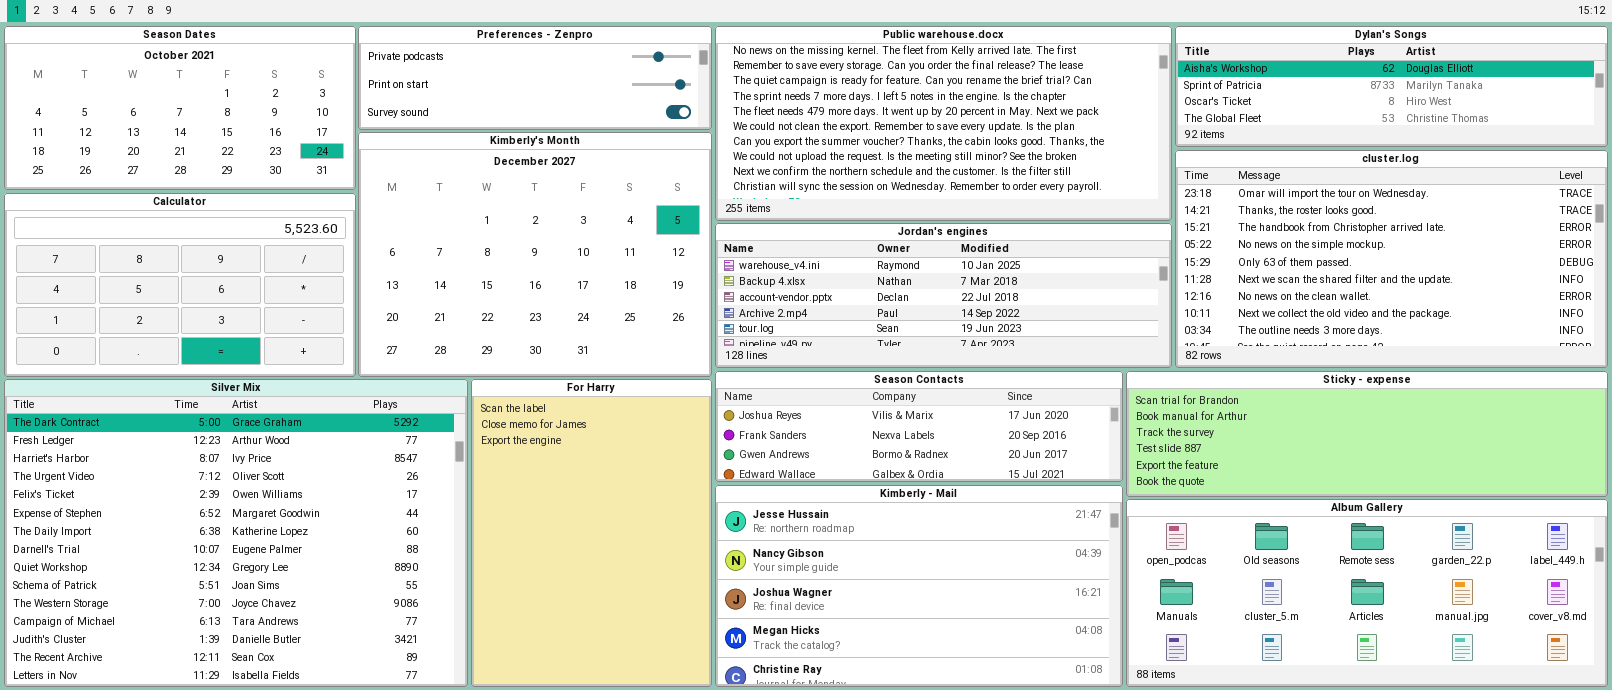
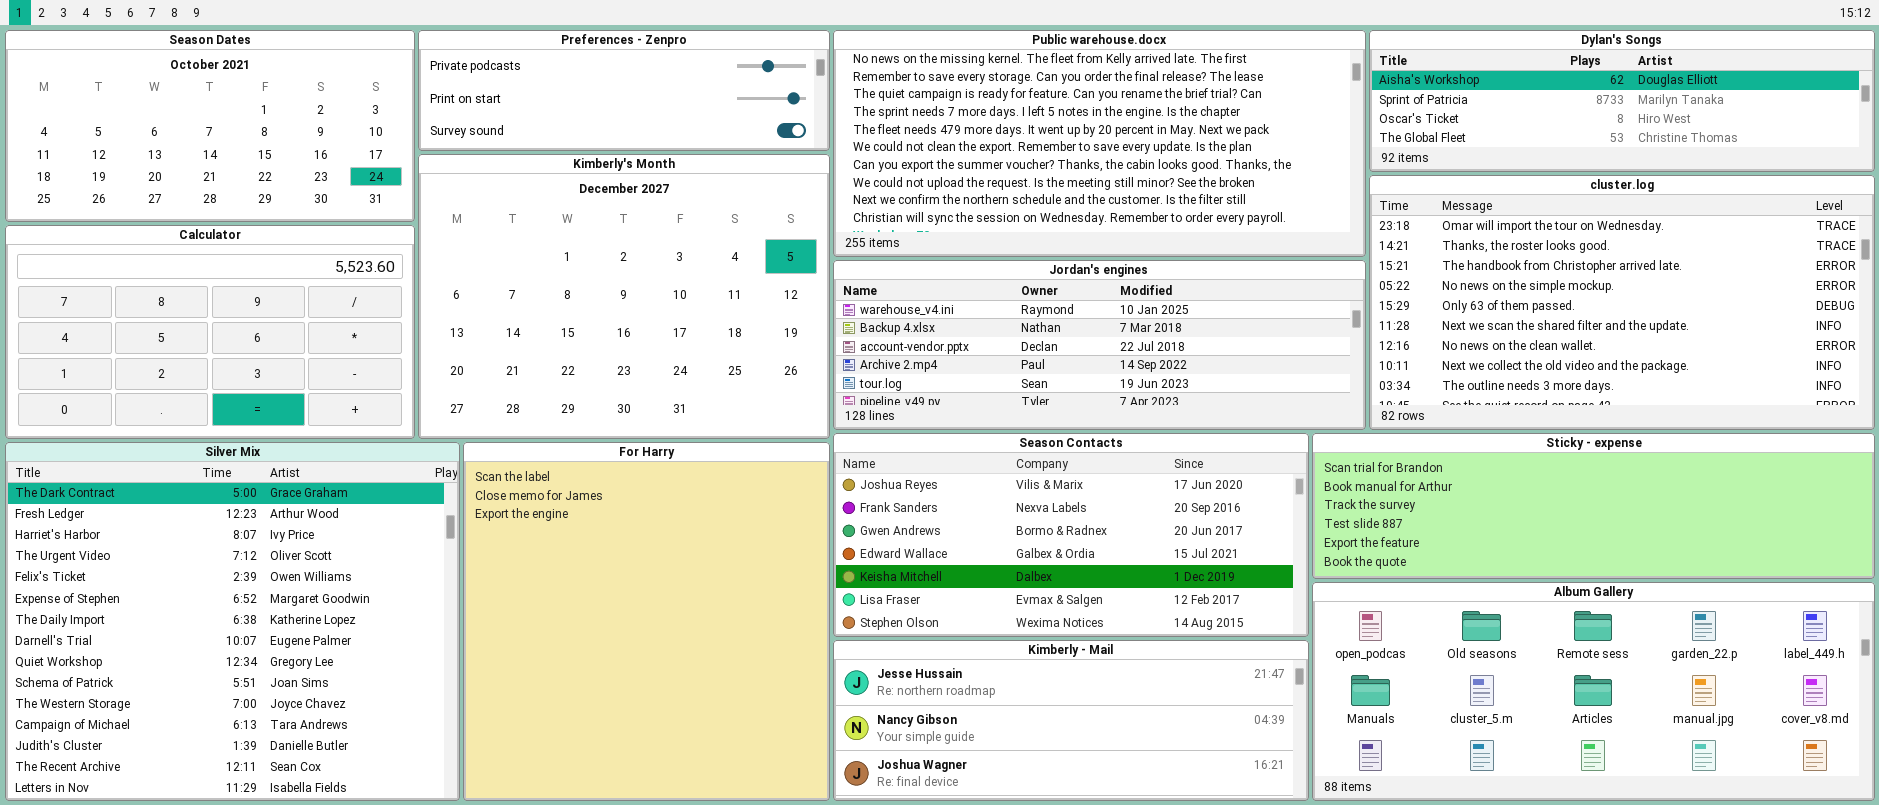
Season Contacts: [715,371,1123,482] -> [833,433,1309,637], resized
Silver Mix: [4,379,468,687] -> [5,442,460,801], resized
For Harry: [471,379,712,687] -> [463,442,830,801], resized
Kimberly - Mail: [715,485,1123,687] -> [833,640,1309,801], resized

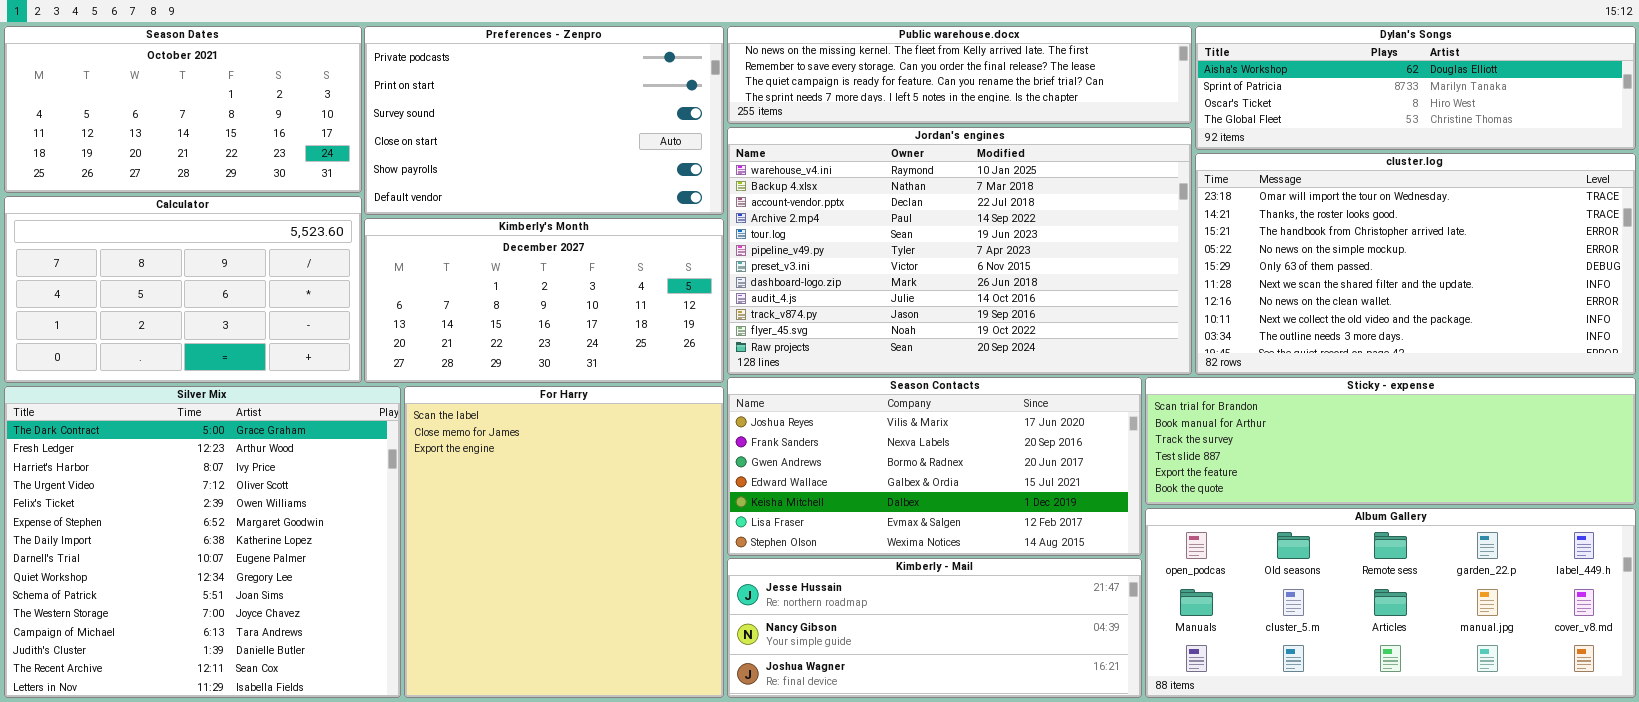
Preferences - Zenpro: [418,30,830,151] -> [364,26,724,215], resized
Public warehouse.docx: [833,30,1366,257] -> [727,26,1192,124], resized
Kimberly's Month: [418,154,830,439] -> [364,218,724,383], resized
Jordan's engines: [833,260,1366,430] -> [727,127,1192,375], resized

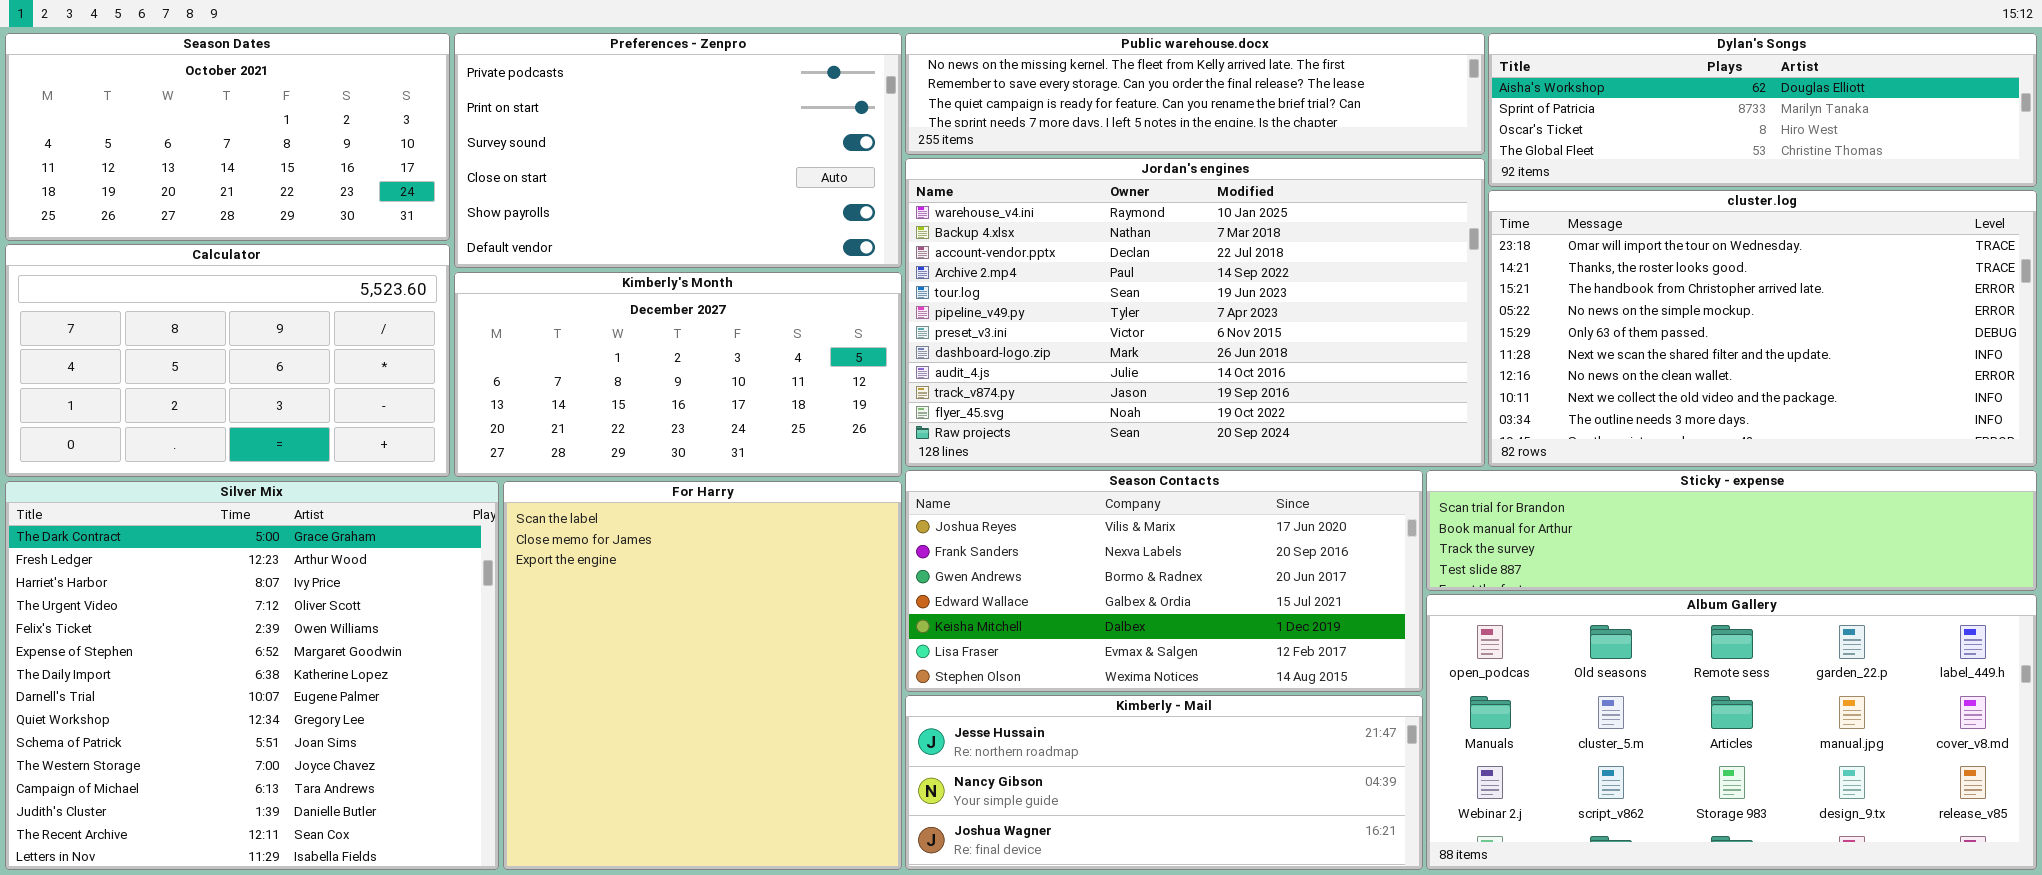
Sticky - expense: [1145,377,1636,505] -> [1426,470,2037,591], resized
Album Gallery: [1145,508,1636,698] -> [1426,594,2037,870], resized

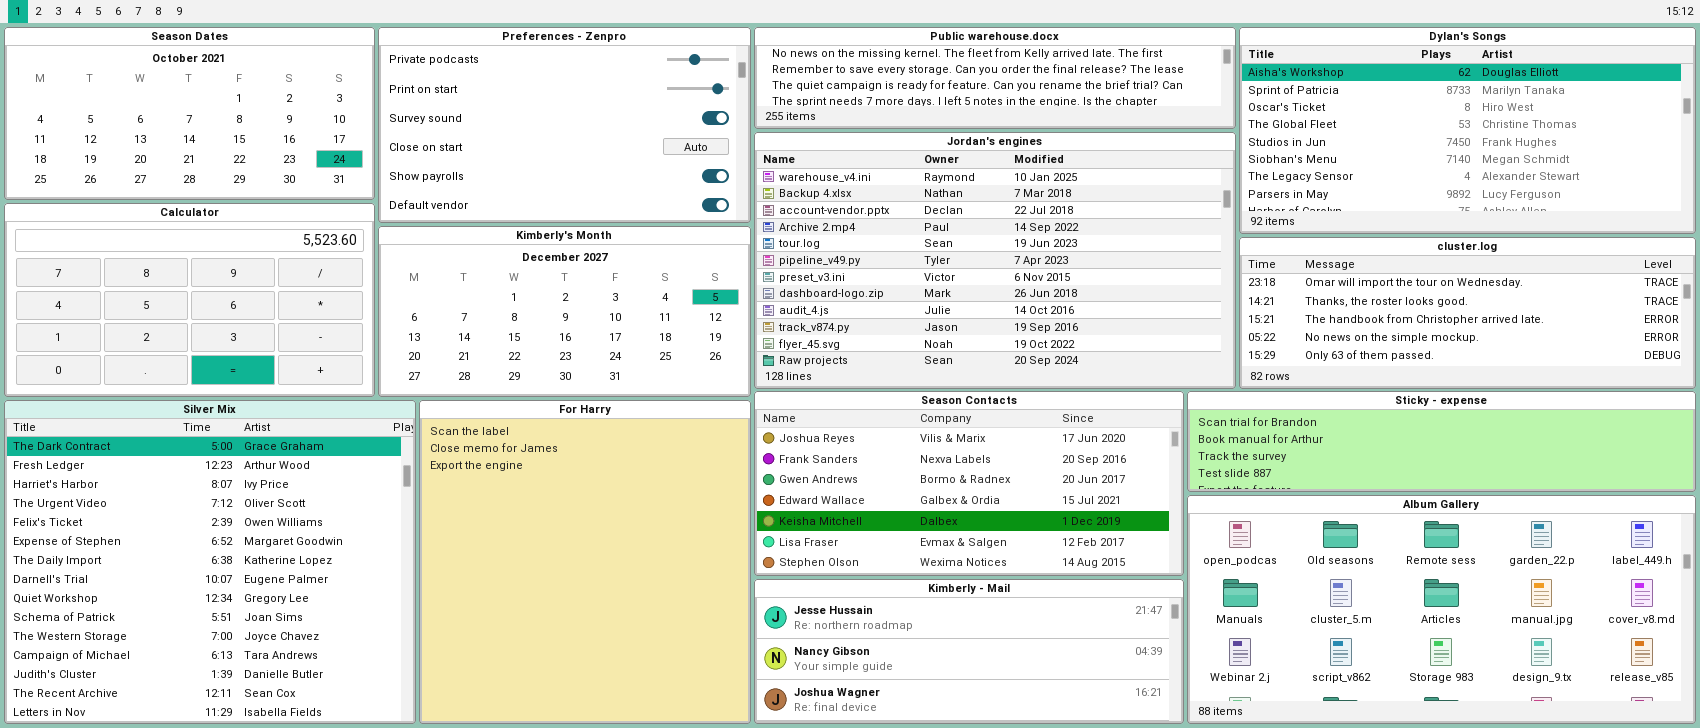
Dylan's Songs: [1488,33,2037,187] -> [1239,27,1696,234], resized
cluster.log: [1488,190,2037,467] -> [1239,237,1696,389], resized

